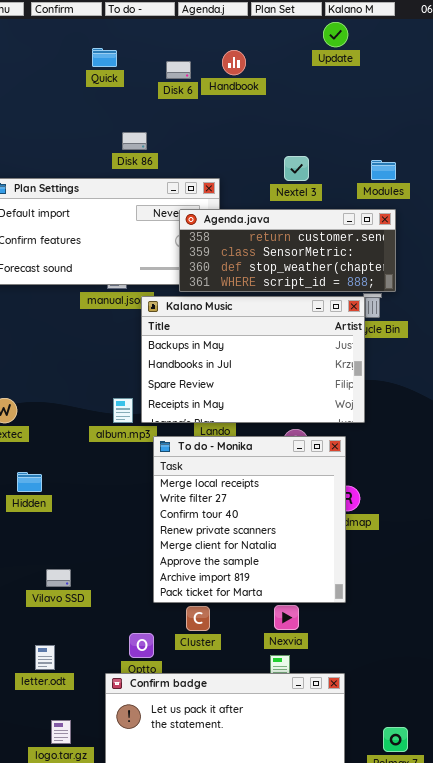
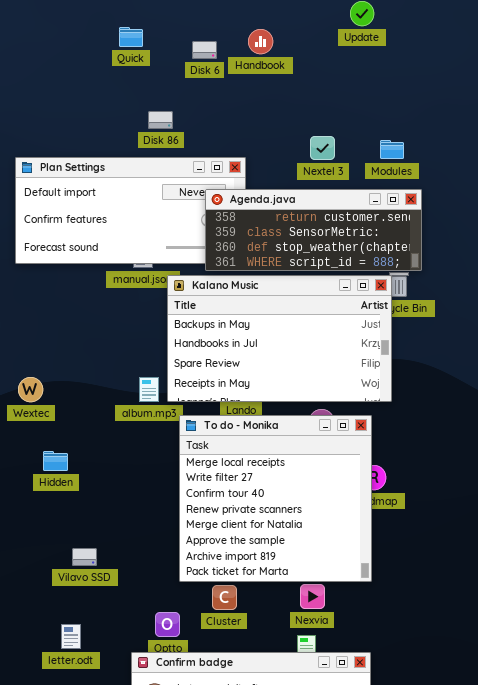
Modules: [371,160,396,180] -> [380,140,404,159], moved

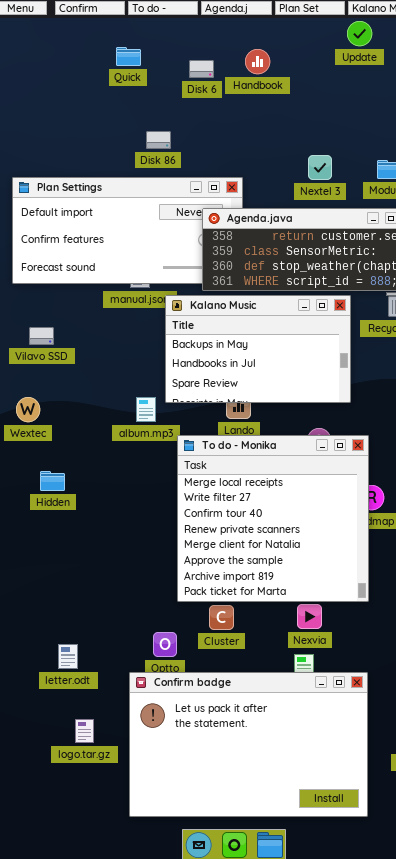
Kalano Music: [167,275,392,402] -> [165,295,351,403], resized
Vilavo SSD: [72,548,97,566] -> [29,327,54,345], moved

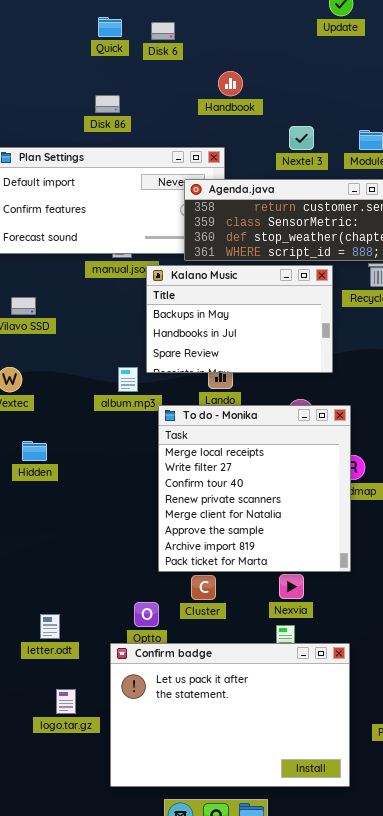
Handbook: [245,49,270,74] -> [218,71,243,96], moved
Disk 6: [189,60,214,78] -> [151,22,175,40], moved
Disk 86: [146,131,171,149] -> [95,95,120,113], moved

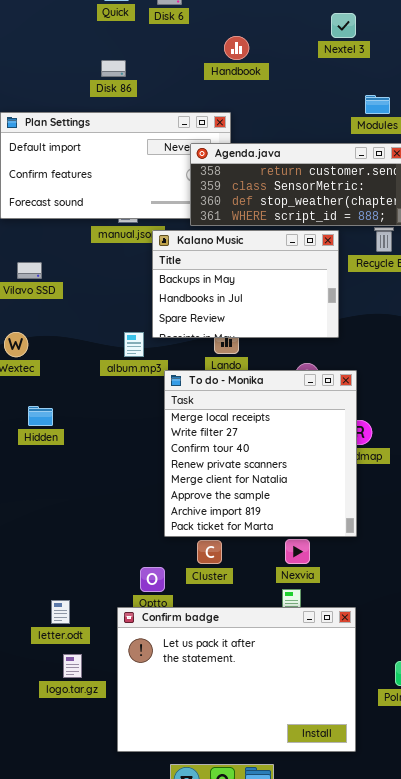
Nextel 3: [289,126,314,150] -> [331,13,356,38], moved
letter.odt: [40,614,60,639] -> [51,600,70,624], moved

